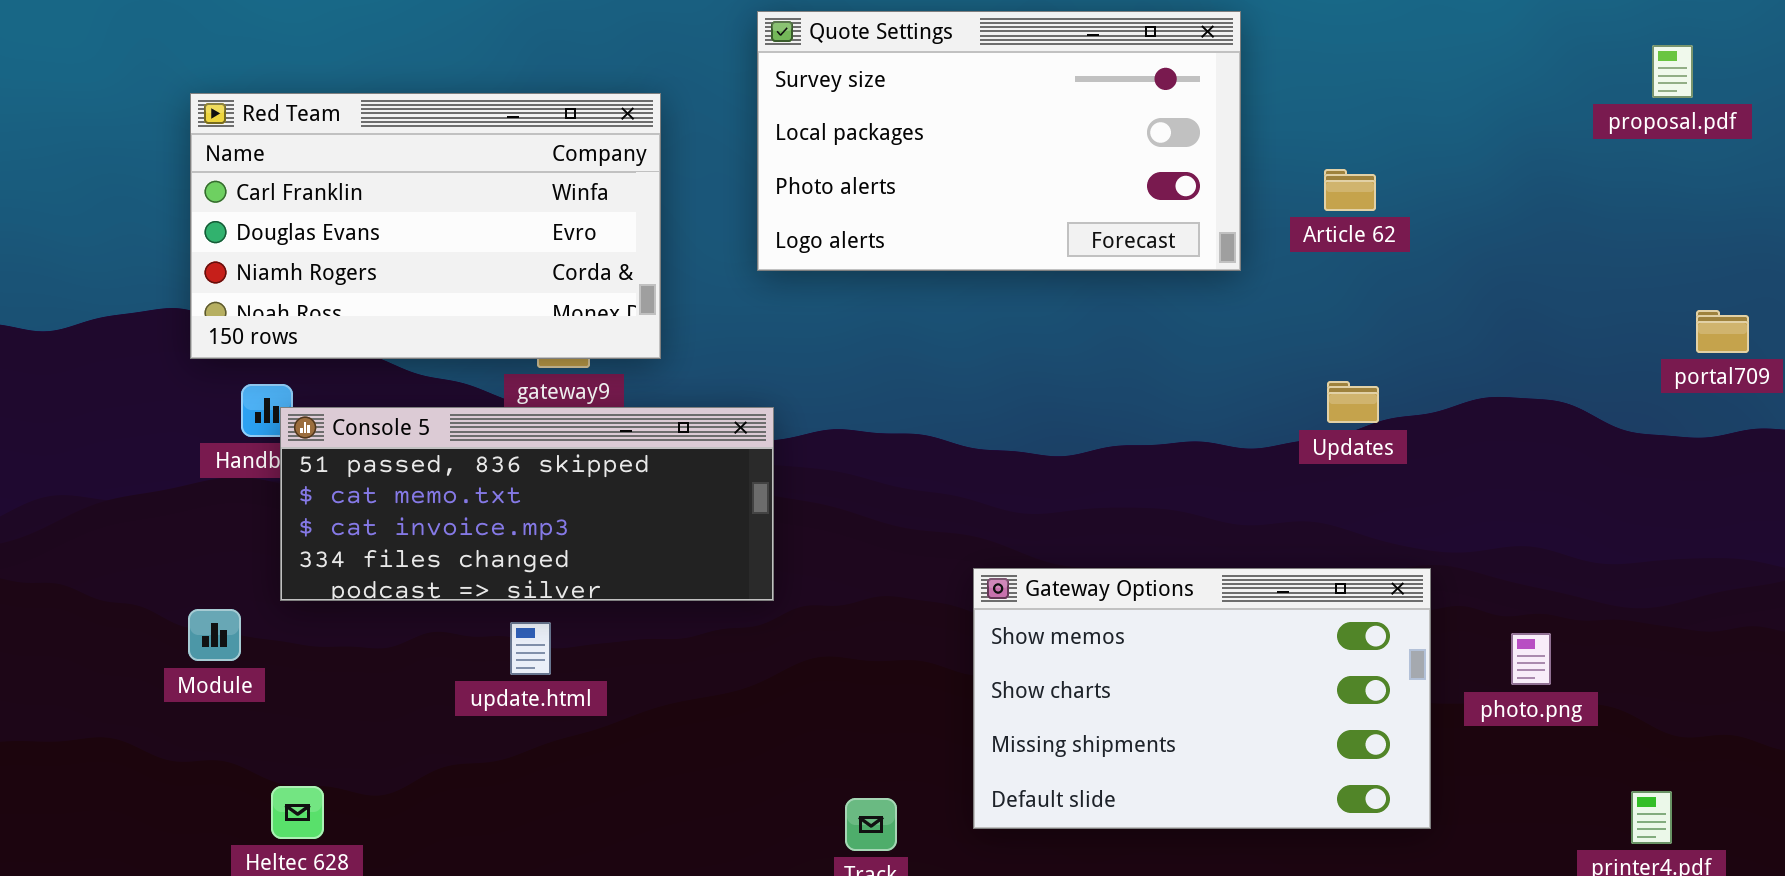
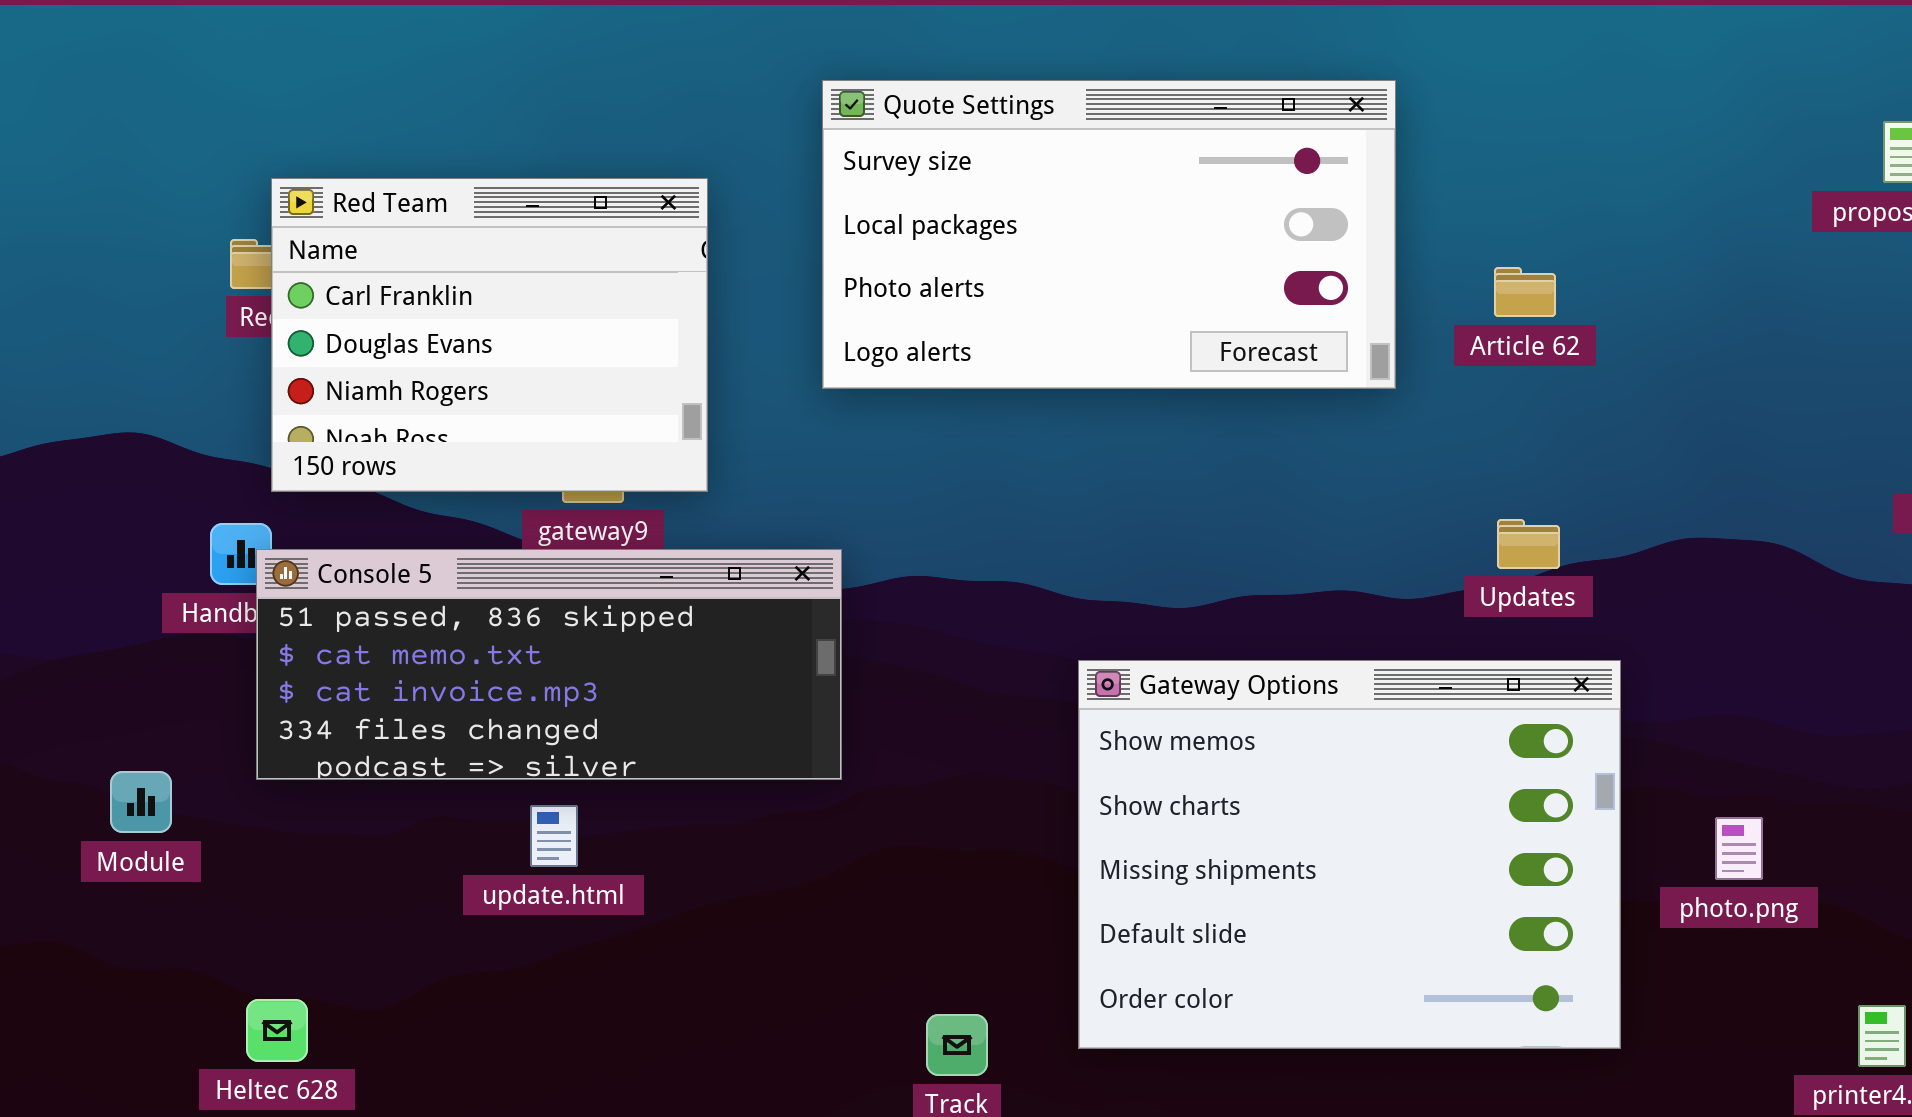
Red Team: [190,93,661,359] -> [271,178,708,492], resized
Gateway Options: [973,568,1431,829] -> [1078,660,1621,1049], resized
Module: [188,609,241,661] -> [110,771,172,833], moved

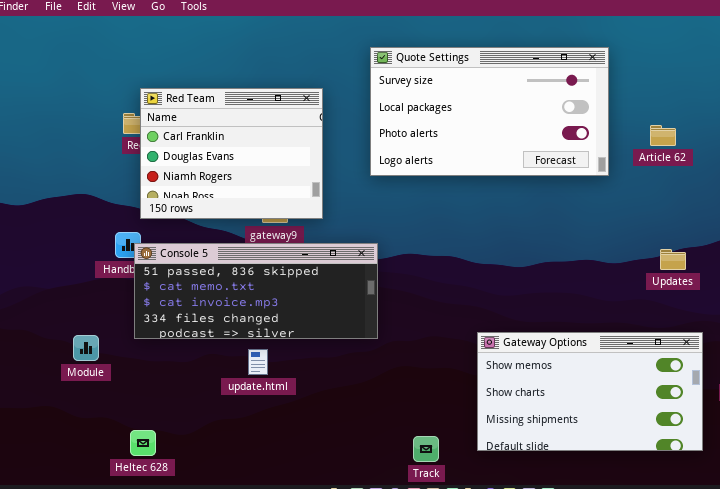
Updates: [1497,519,1560,569] -> [660,249,686,270], moved
Gateway Options: [1078,660,1621,1049] -> [477,332,703,451], resized

